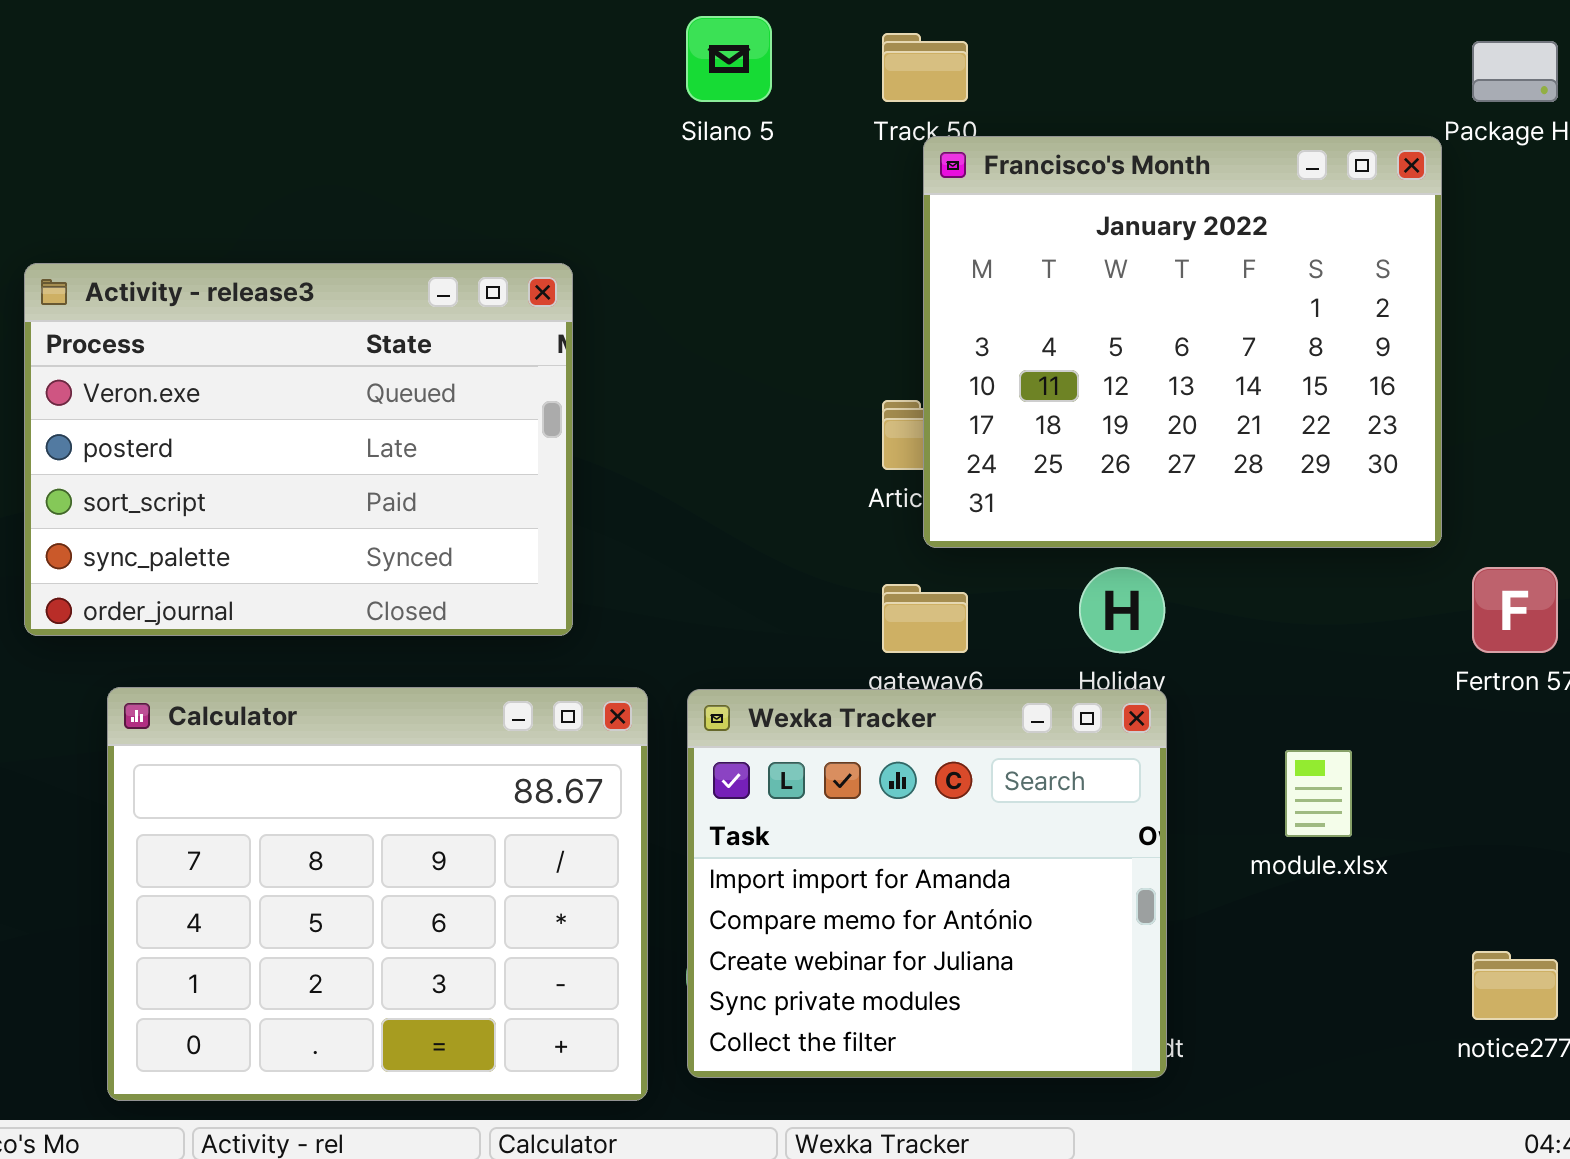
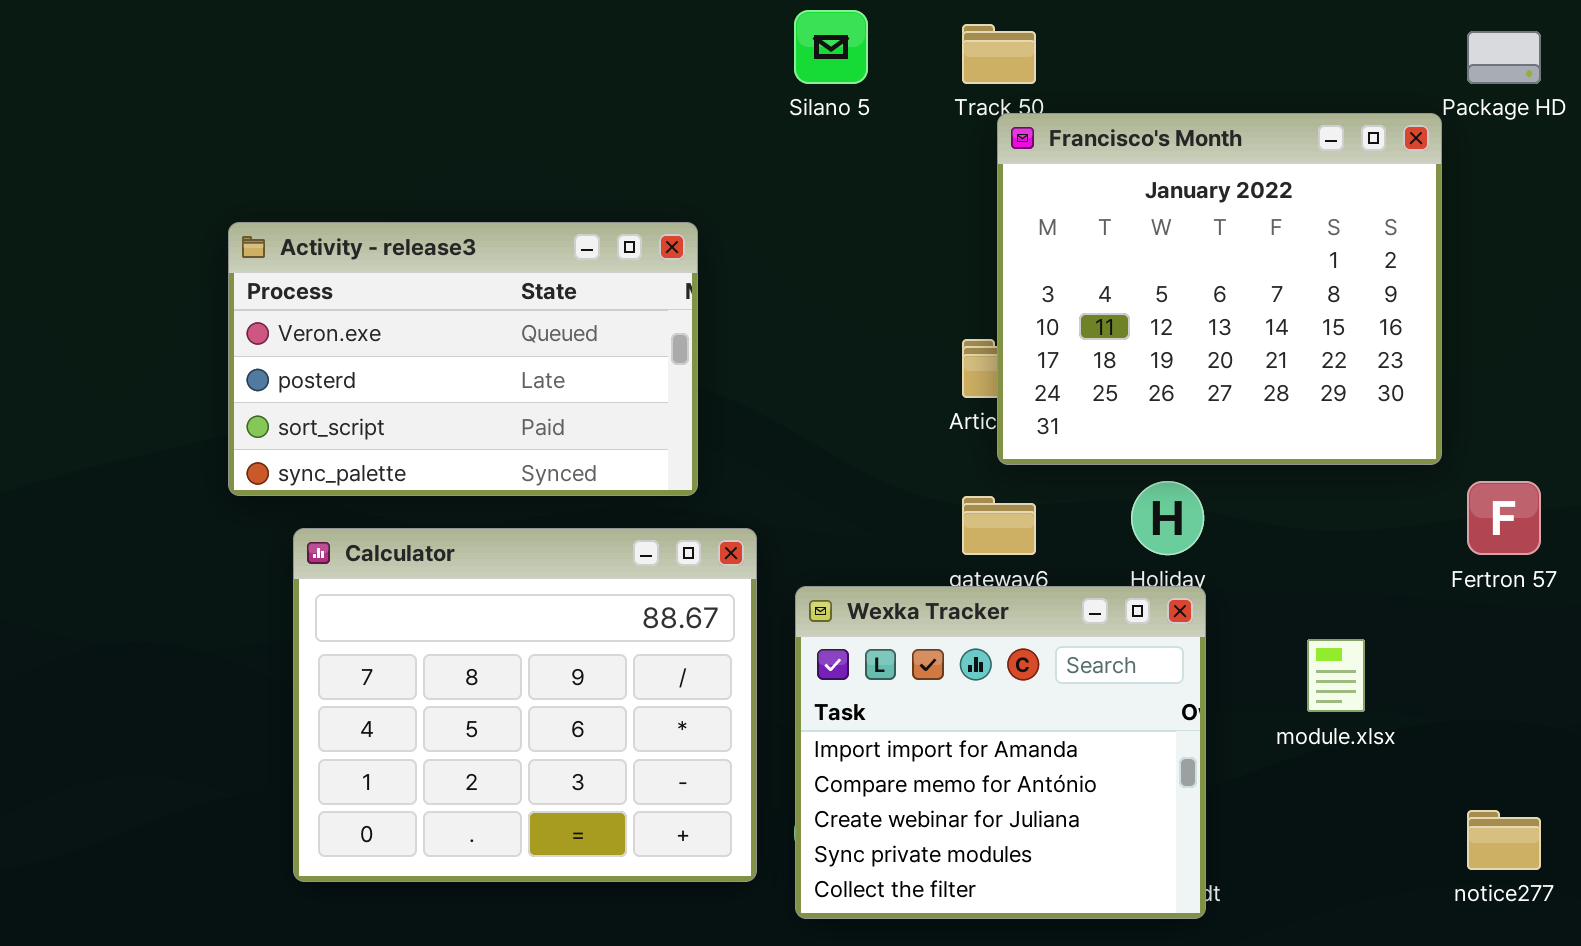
Activity - release3: [24,263,573,636] -> [228,222,698,496], resized
Calculator: [107,687,648,1101] -> [293,528,757,882], moved

